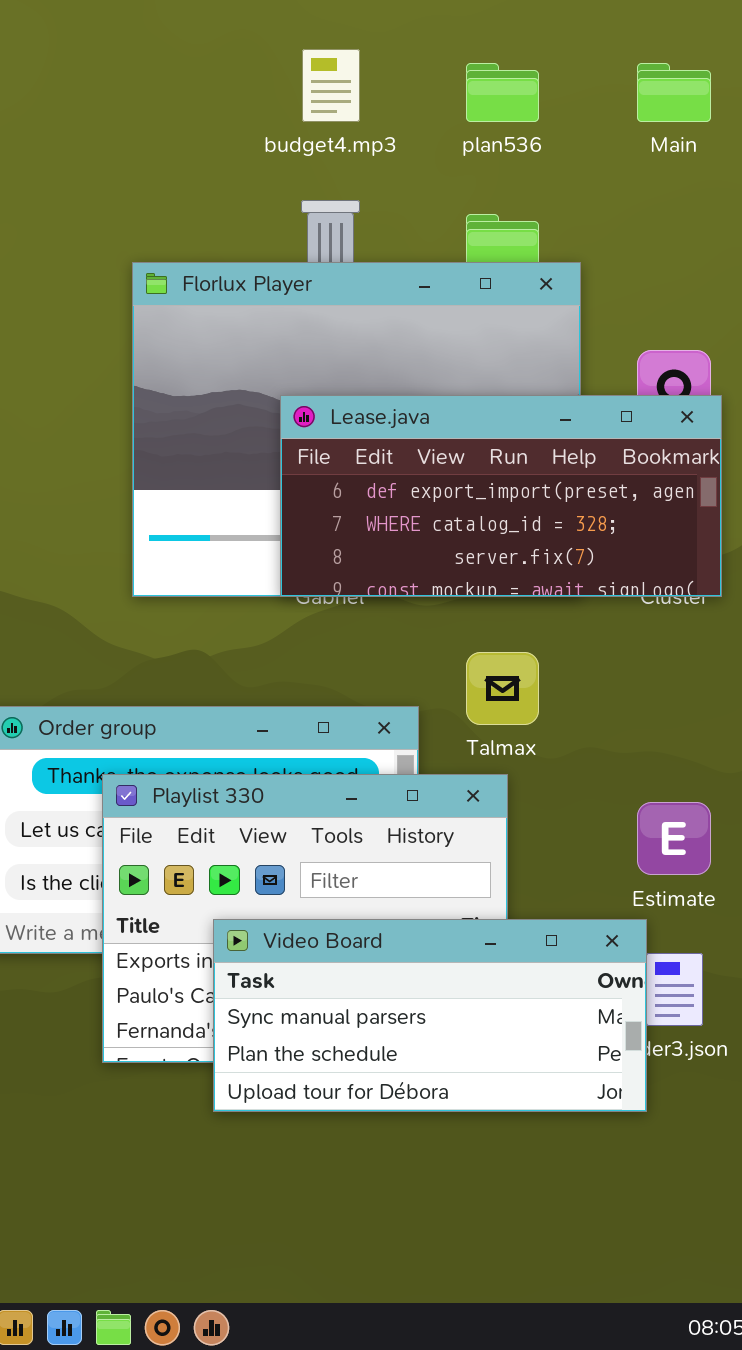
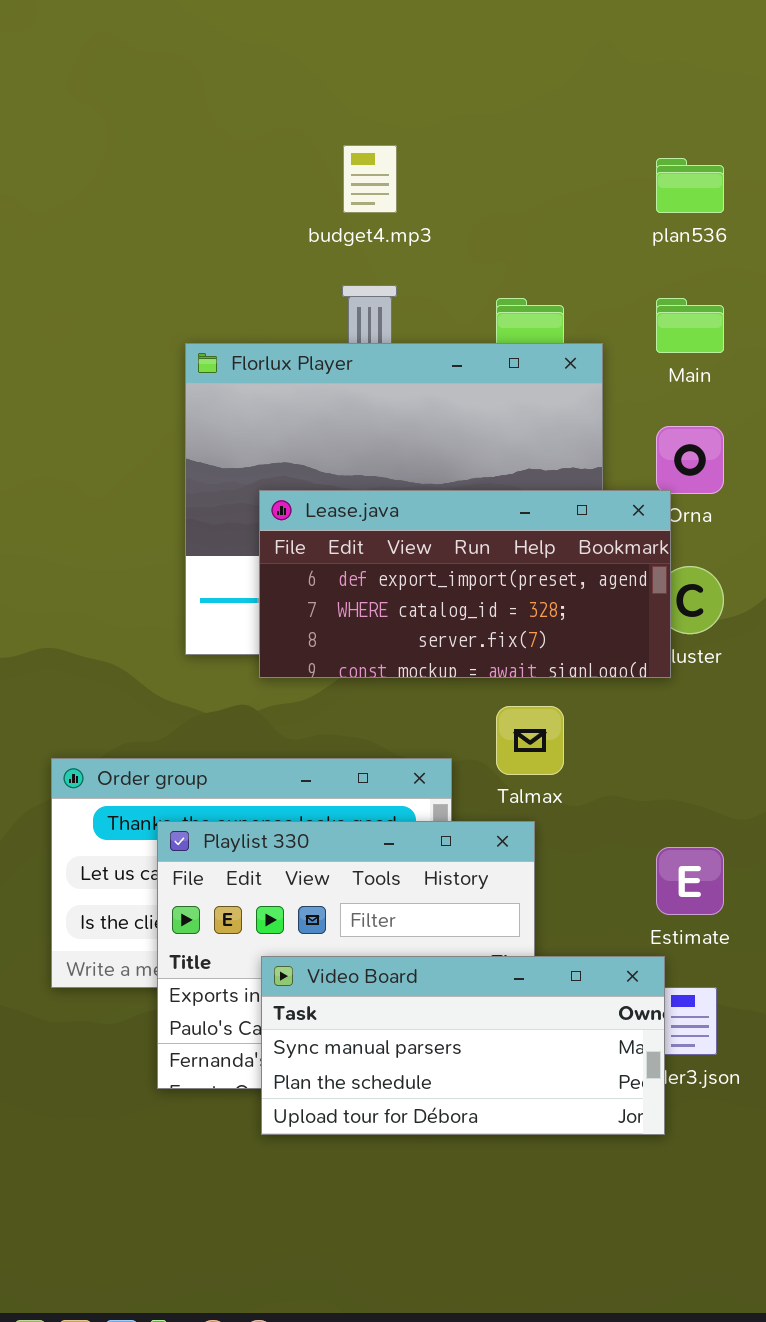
plan536: [466,63,539,122] -> [656,158,724,213], moved
Main: [637,63,711,122] -> [656,298,724,353], moved
Lease.java: [280,395,722,597] -> [259,490,671,678], moved

